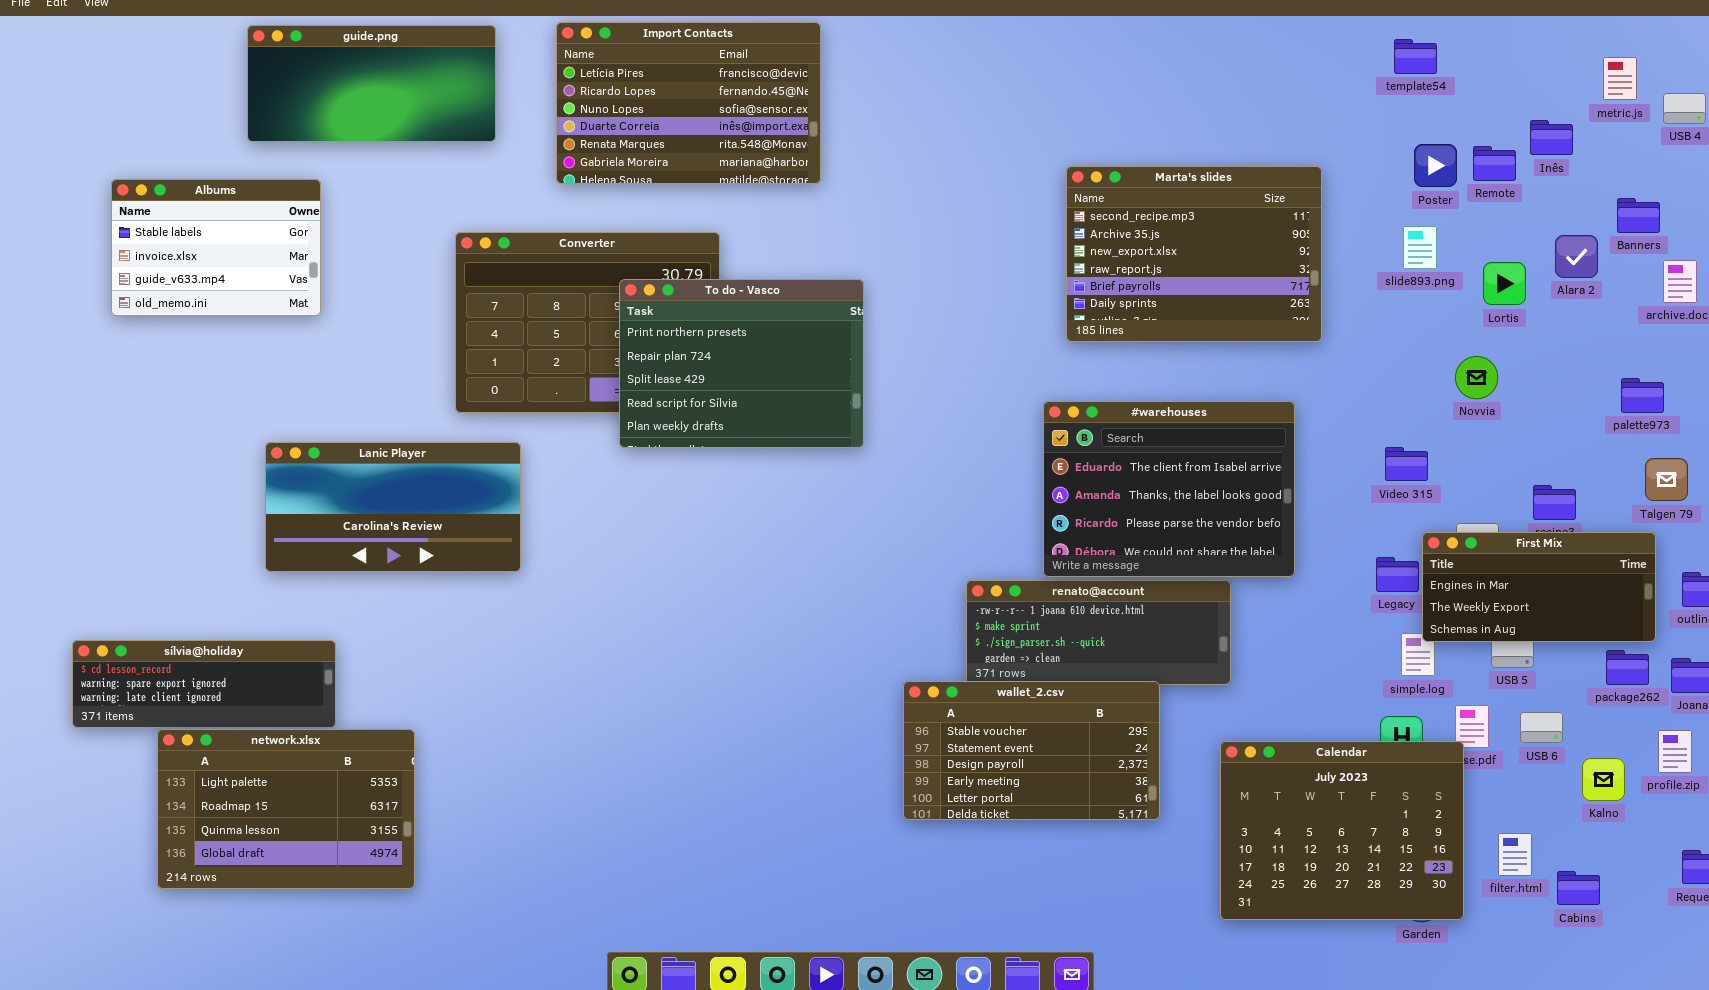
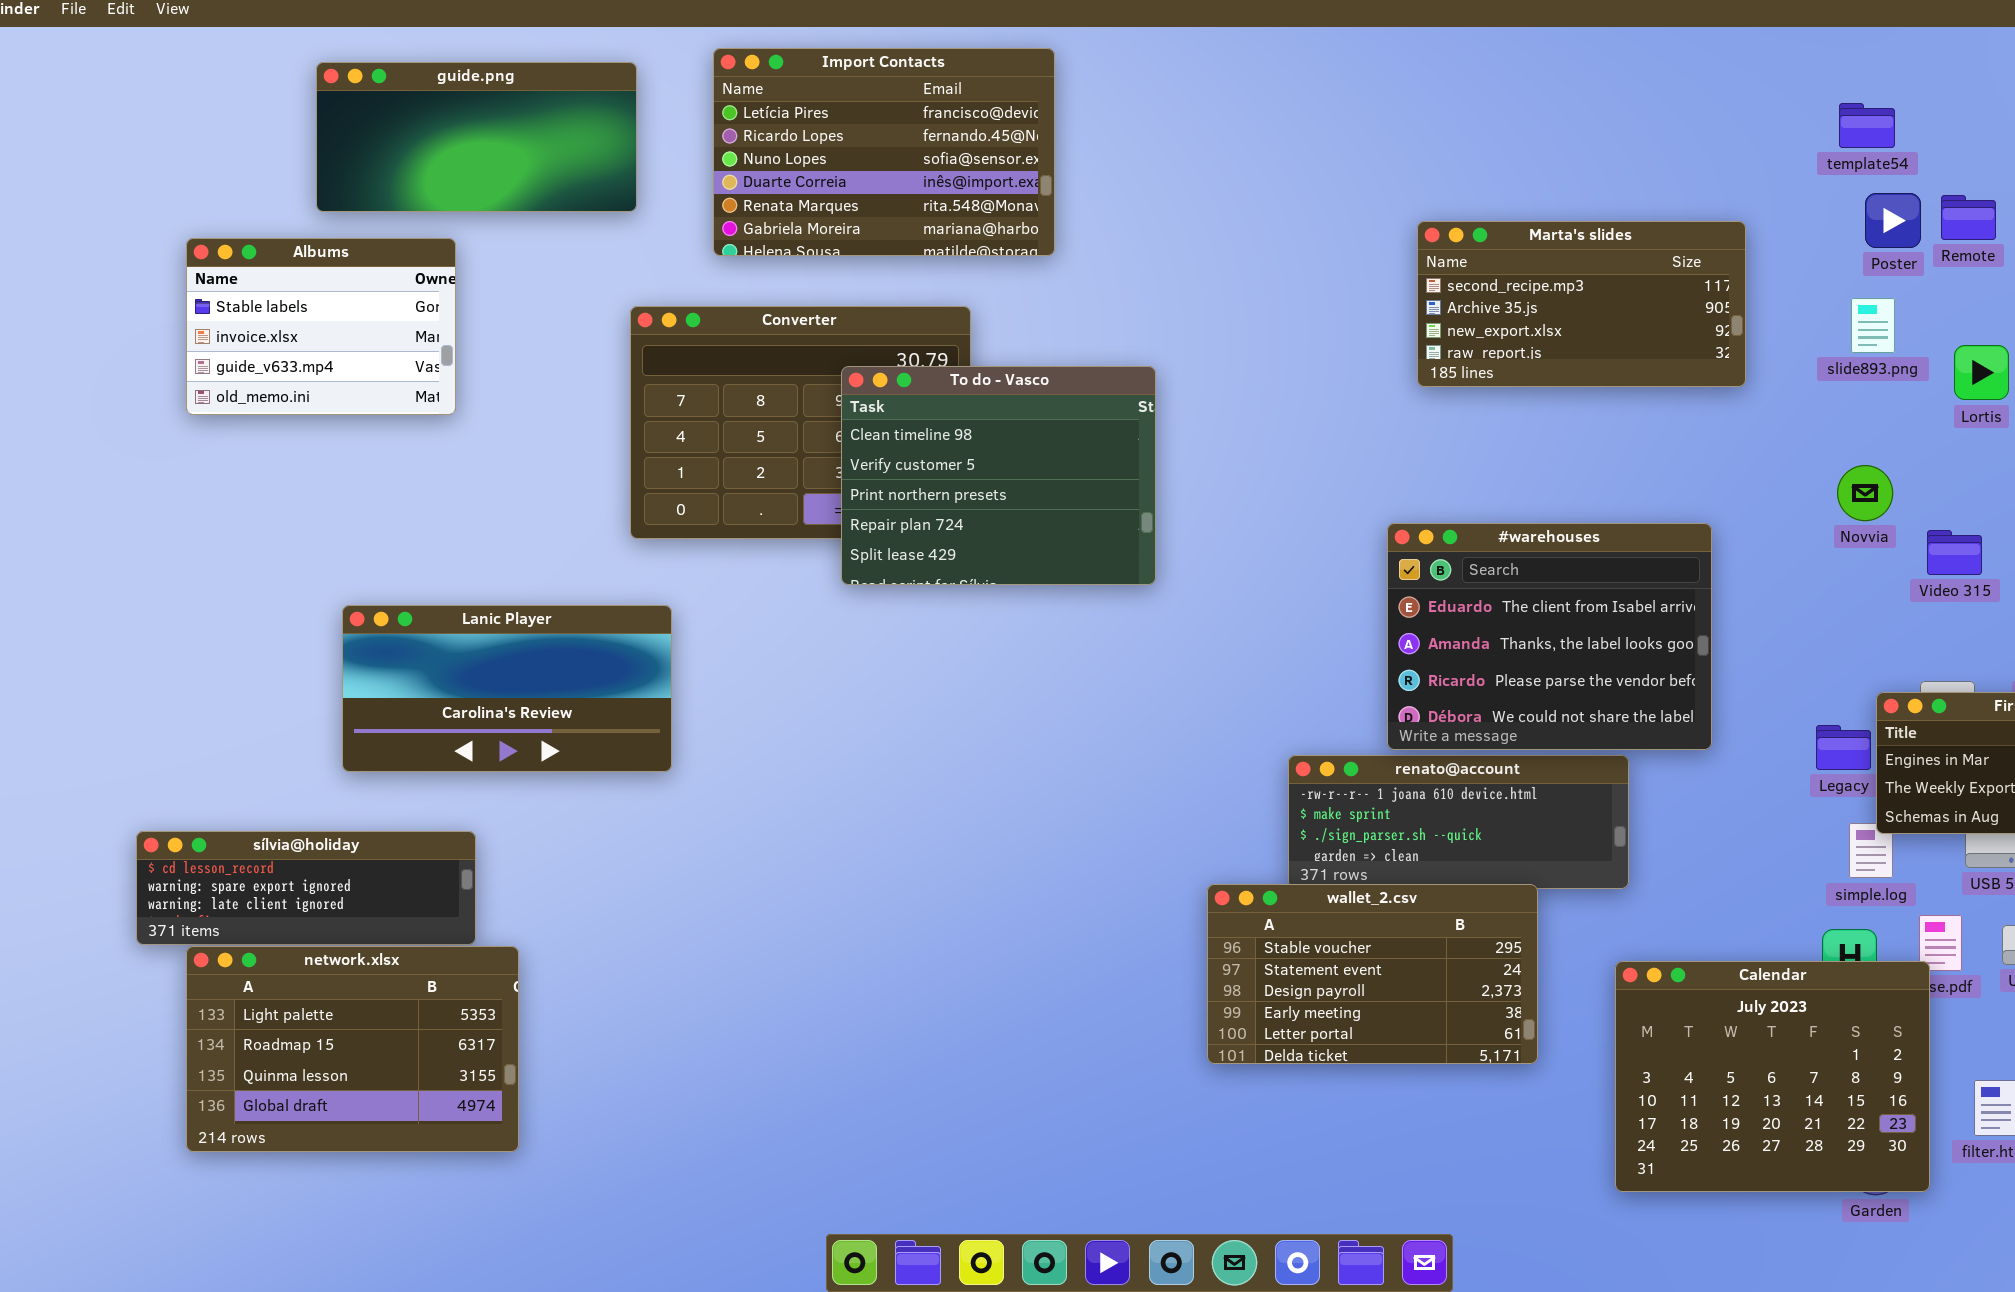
Import Contacts: [556,22,821,184] -> [713,48,1055,256], moved
guide.png: [247,25,496,142] -> [316,62,637,212], moved
template54: [1394,39,1437,74] -> [1839,103,1895,148], moved
Marta's slides: [1066,166,1322,342] -> [1417,221,1746,387], resized
To do - Vasco: [619,279,864,448] -> [841,366,1156,585], scrolled up 2 rows
Novvia: [1455,356,1498,399] -> [1837,465,1893,521], moved
Lanic Player: [265,442,521,572] -> [342,605,672,772], moved
Video 315: [1385,447,1428,481] -> [1927,530,1982,575], moved
network.xlsx: [157,729,415,889] -> [186,946,519,1152], moved

